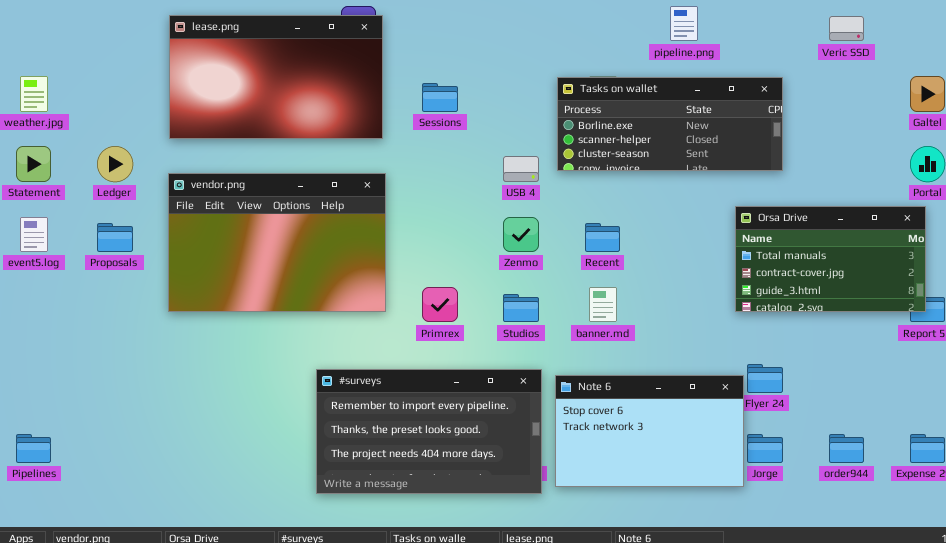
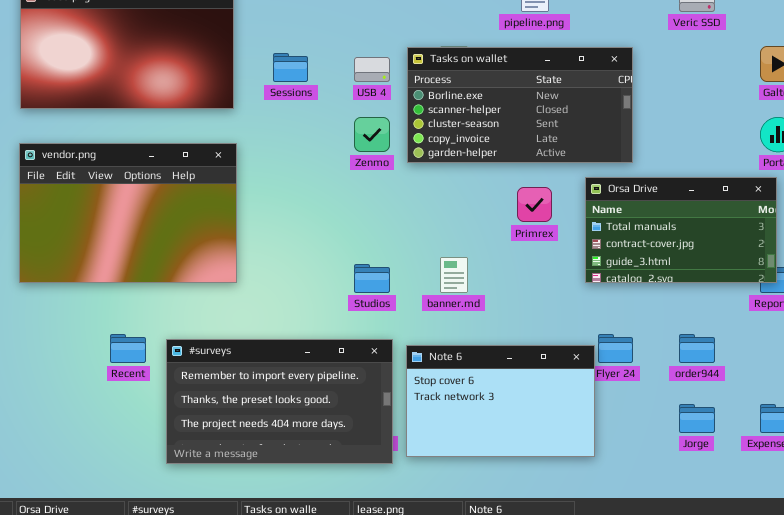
Tasks on wallet: [557,77,783,171] -> [407,47,633,163], resized
USB 4: [503,156,539,182] -> [354,57,390,82], moved
Zenmo: [503,217,539,252] -> [354,117,390,152], moved
Recent: [585,223,620,252] -> [110,334,146,363], moved
Primrex: [422,287,458,322] -> [517,187,552,222], moved
Jorge: [747,434,783,463] -> [679,404,715,433], moved
order944: [829,434,864,463] -> [679,334,715,363], moved

